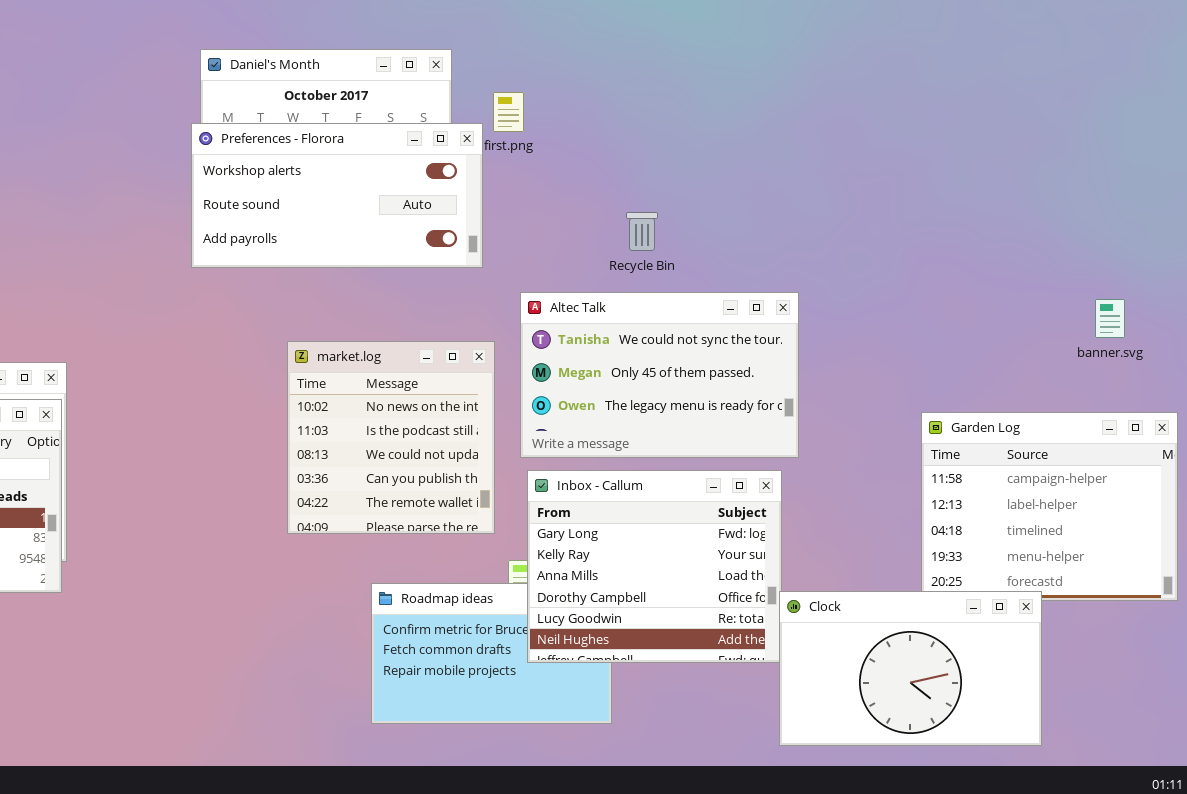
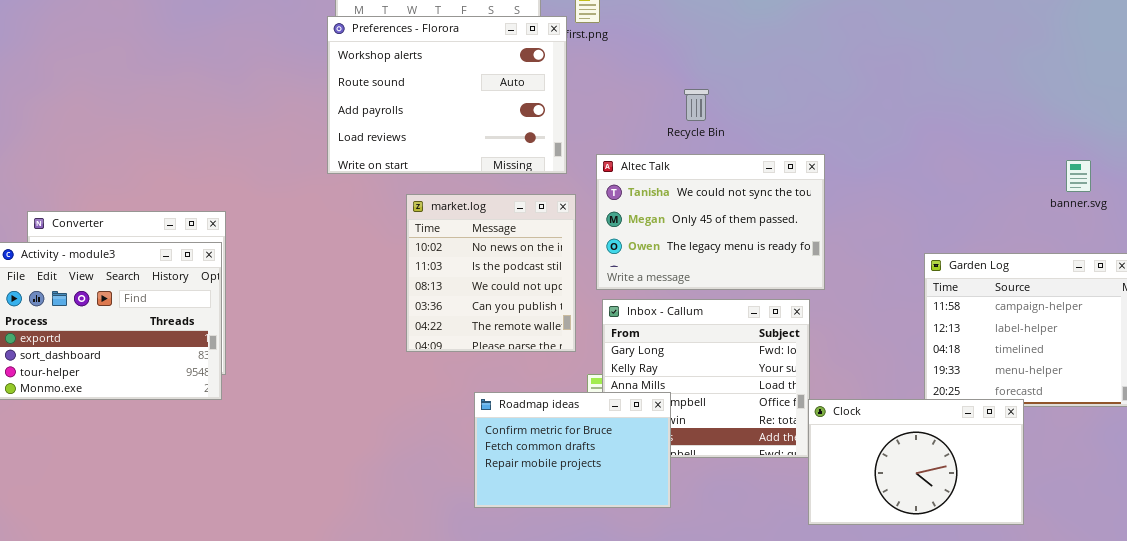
Preferences - Florora: [191,123,483,268] -> [327,16,567,174], resized
Roadmap ideas: [371,583,612,724] -> [474,392,671,508], raised

